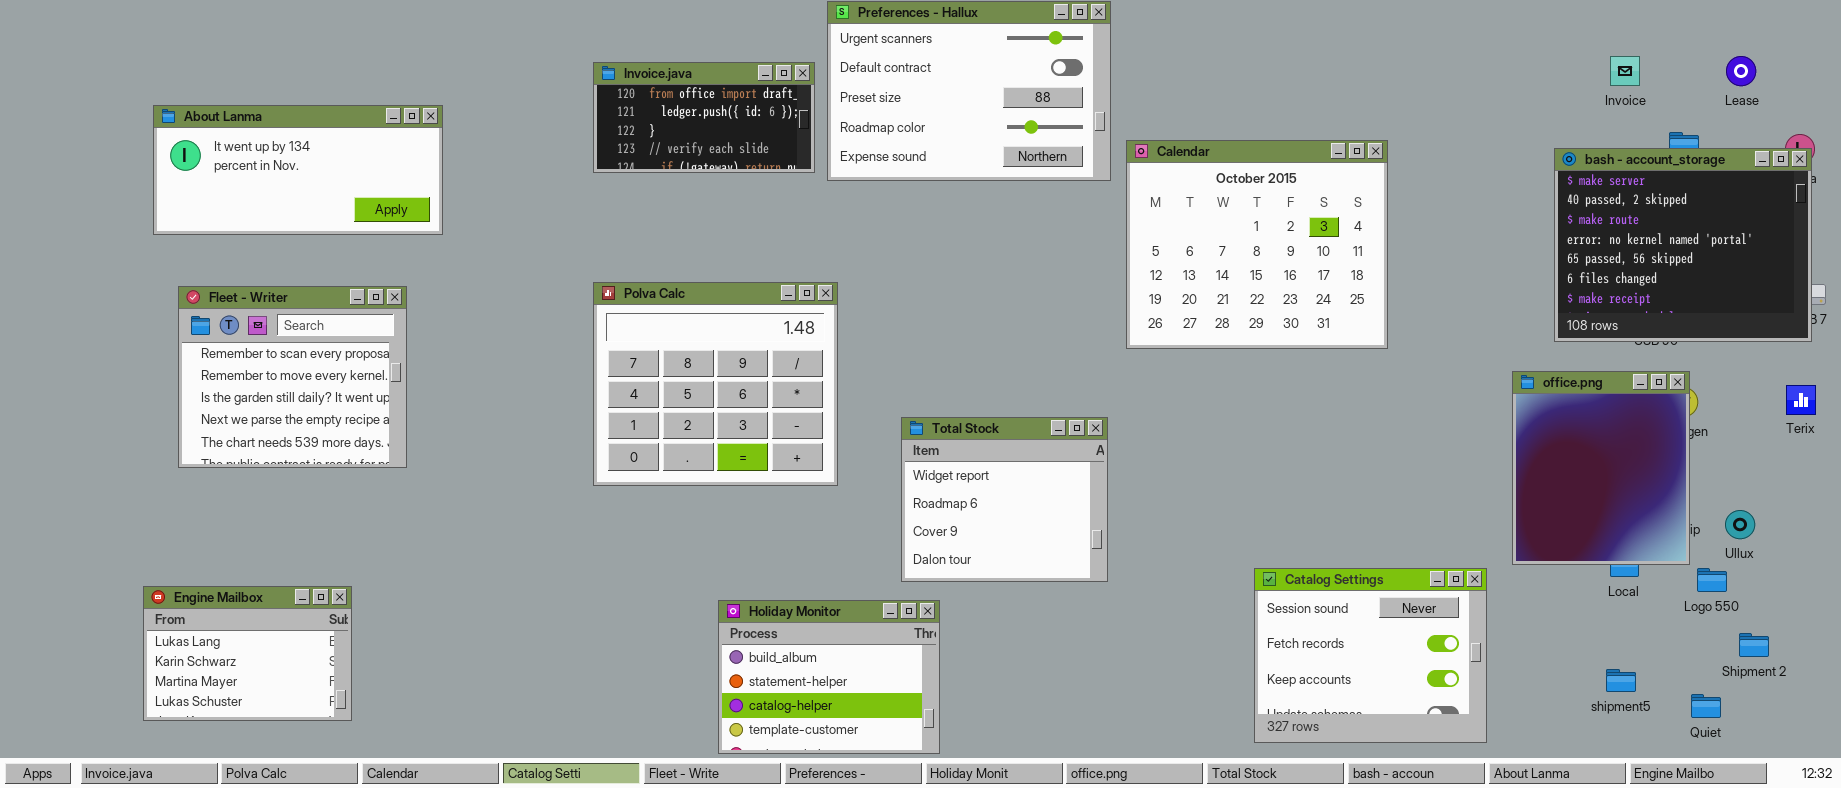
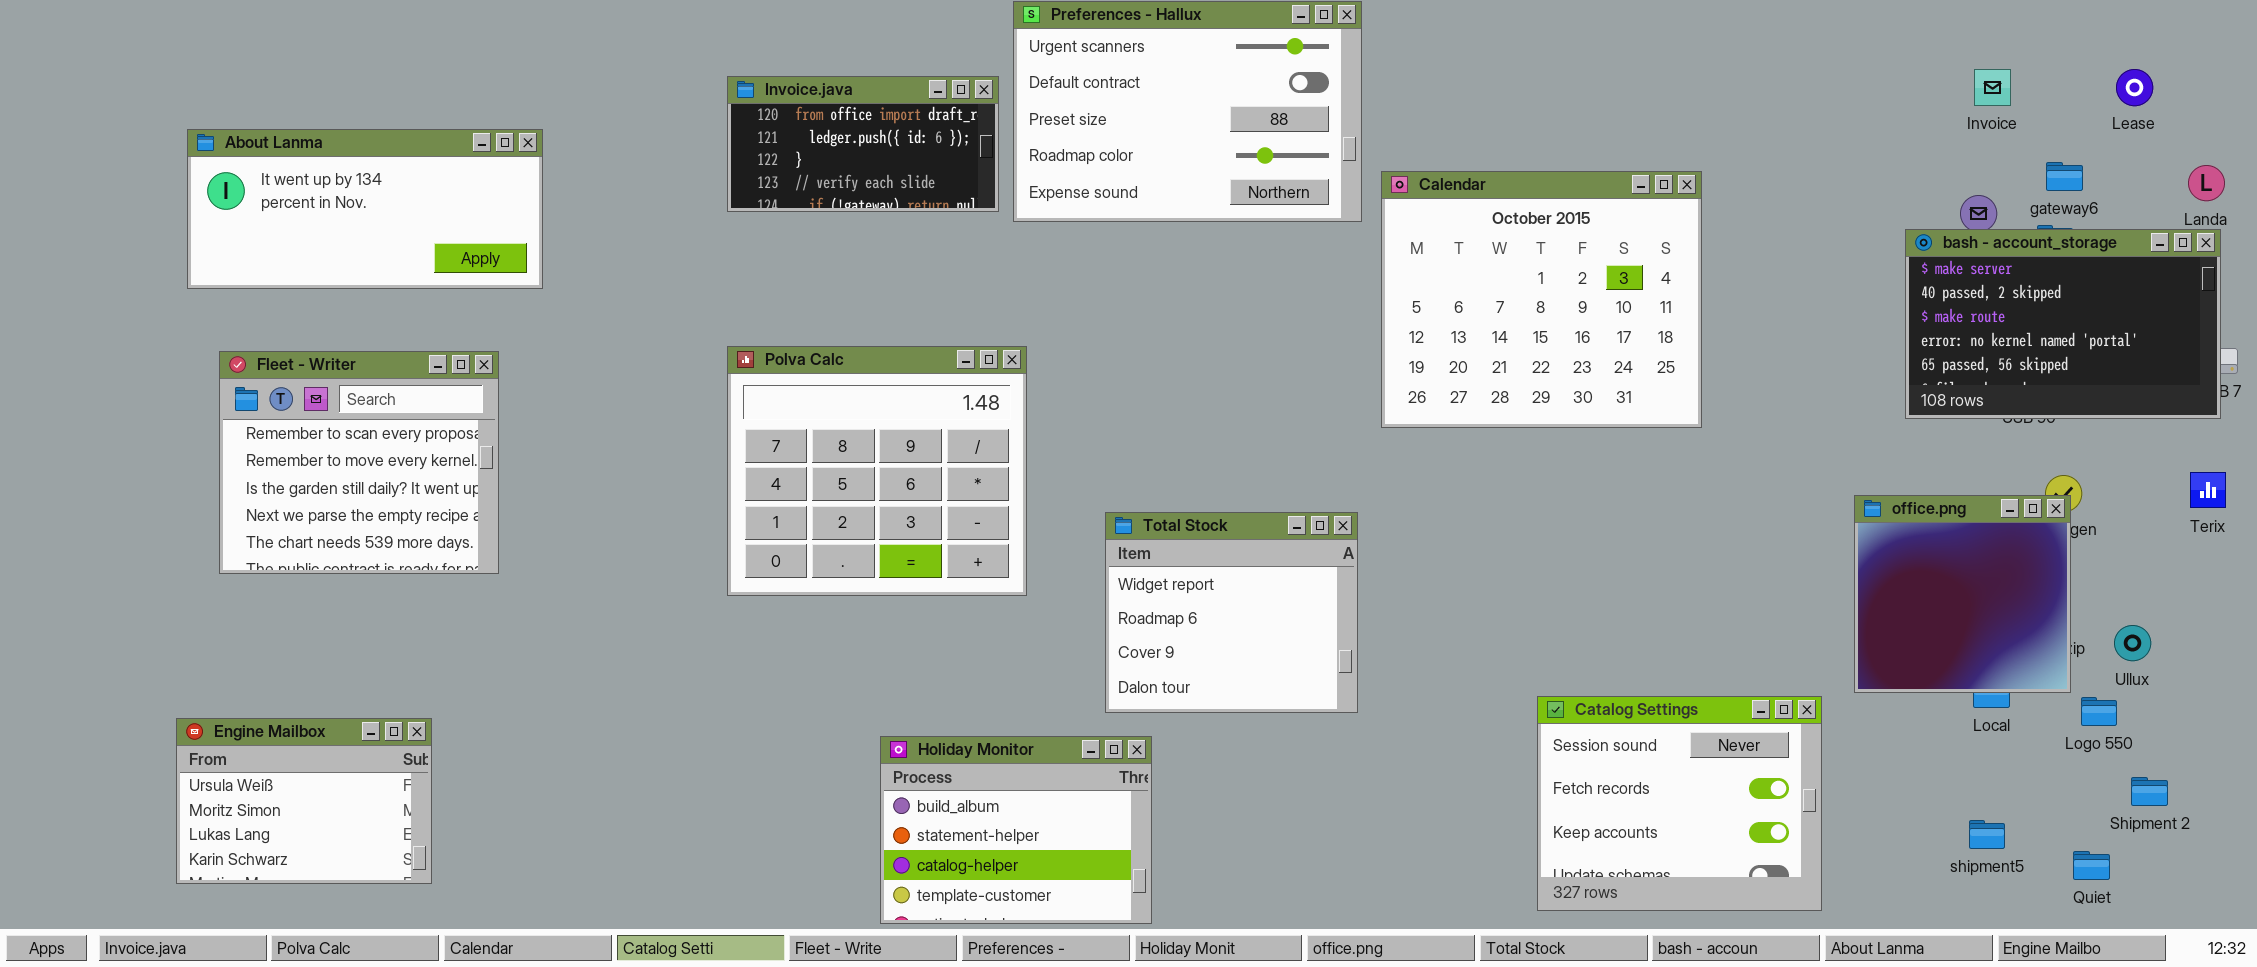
bash - account_storage: [1554,148,1812,342] -> [1905,229,2221,419], resized
office.png: [1512,371,1690,565] -> [1854,495,2071,693], resized
Engine Mailbox: [143,586,352,721] -> [176,718,432,884], scrolled up 2 rows

